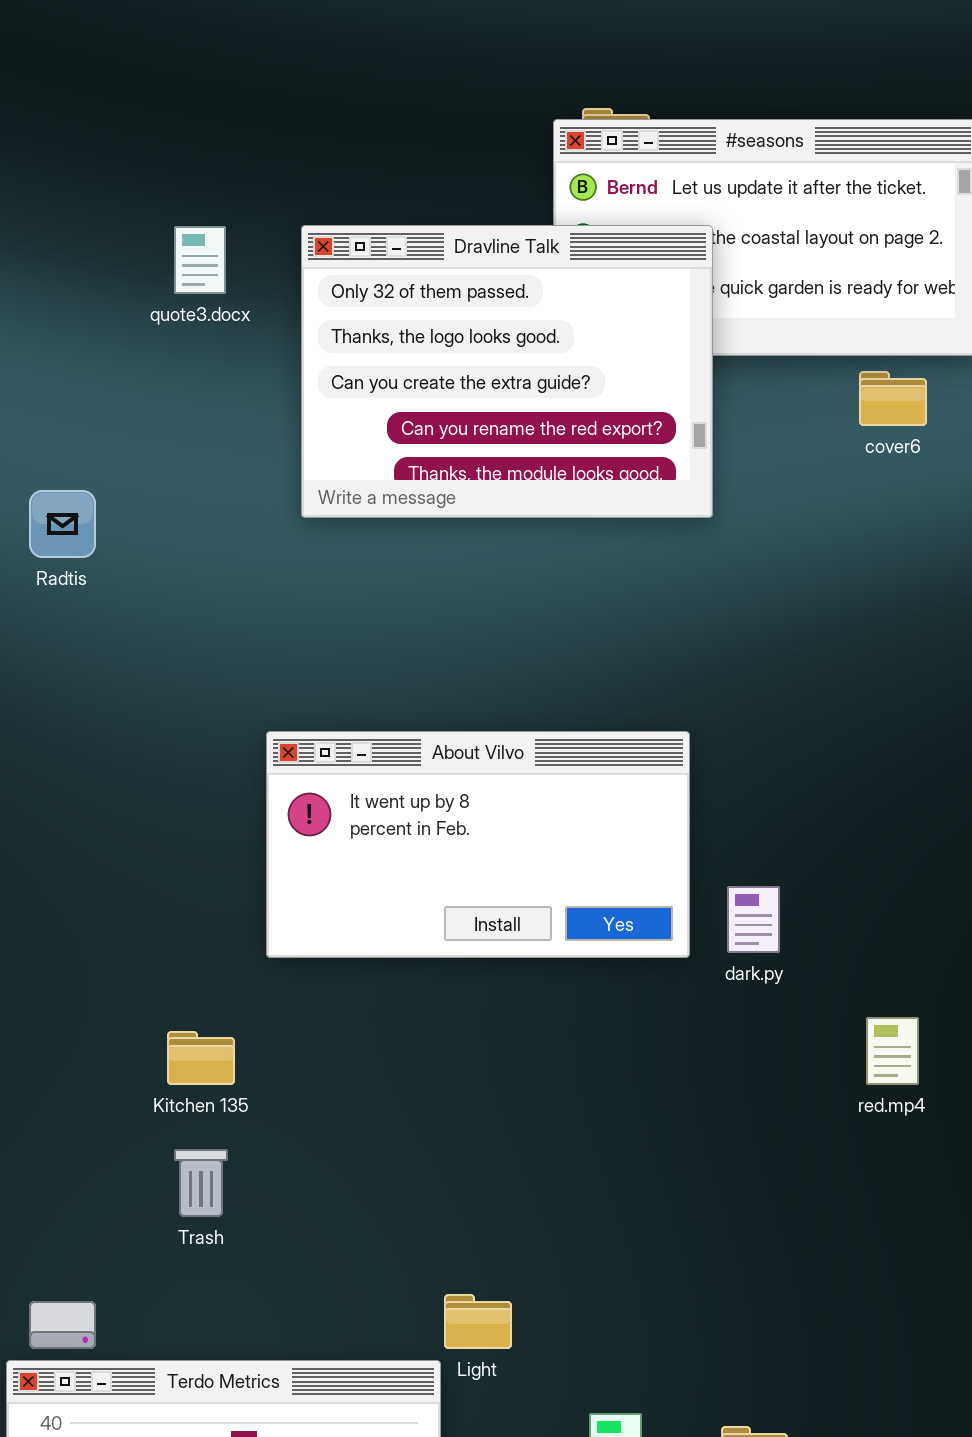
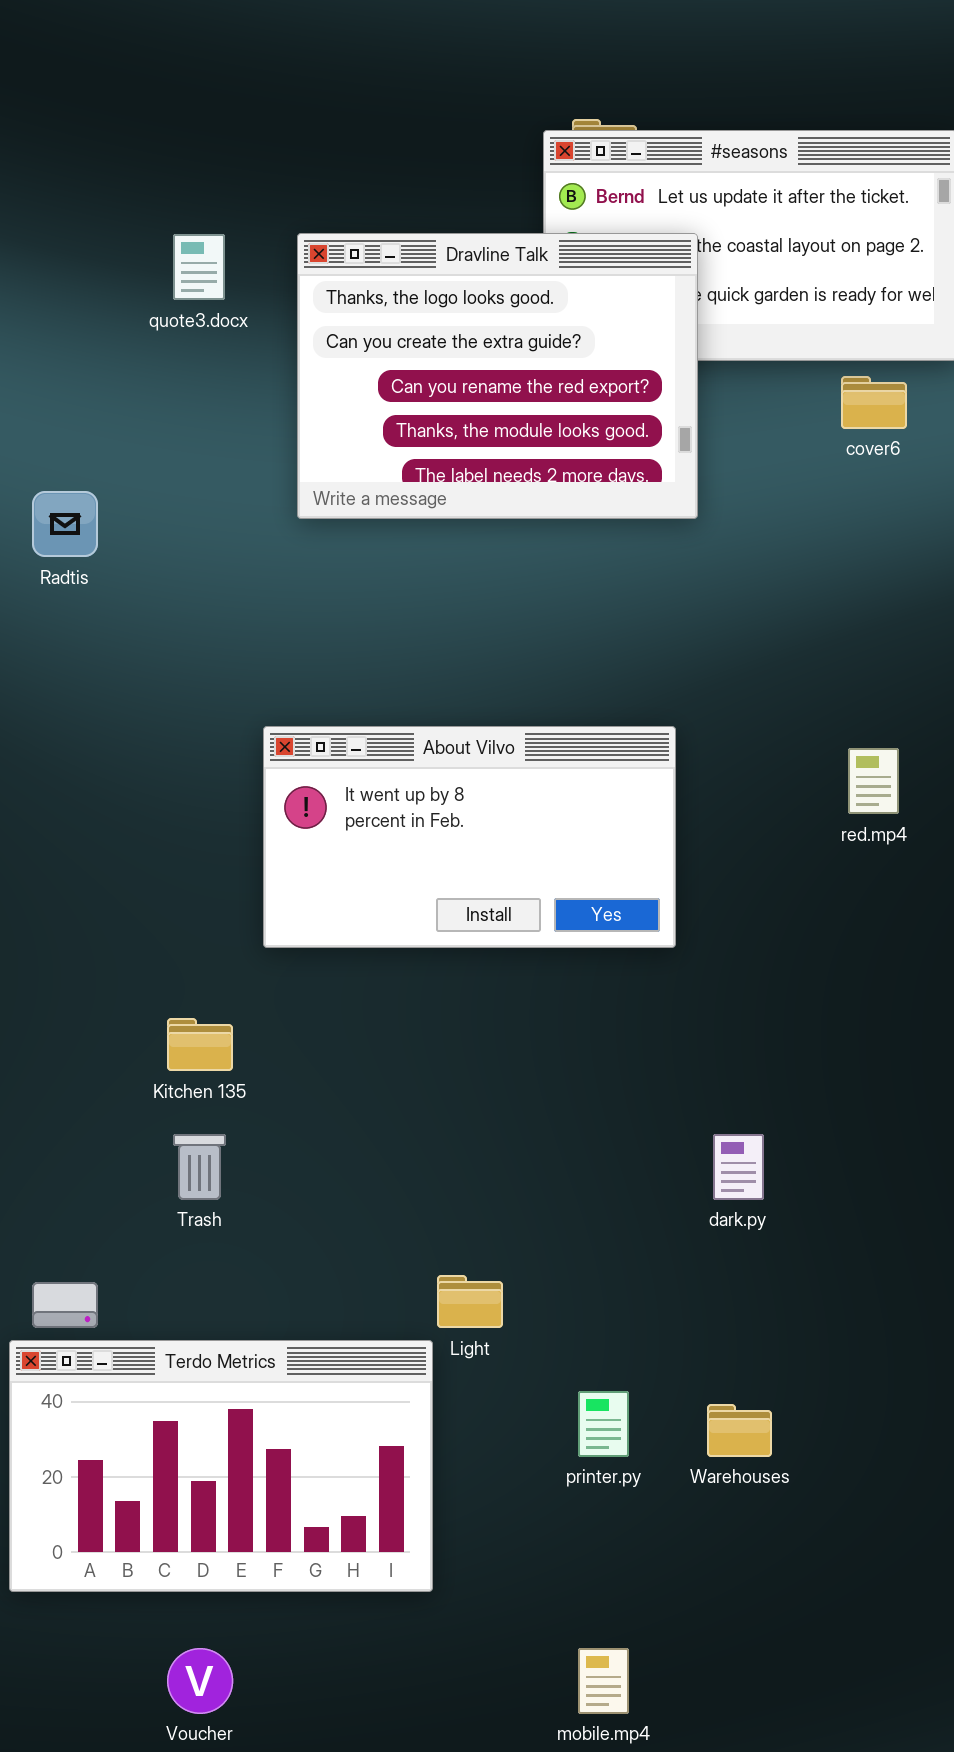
Dravline Talk: [301,225,713,518] -> [297,233,698,519], scrolled down 1 row
dark.py: [727,886,780,953] -> [713,1134,764,1200], moved
red.mp4: [866,1017,919,1085] -> [848,748,899,814], moved

